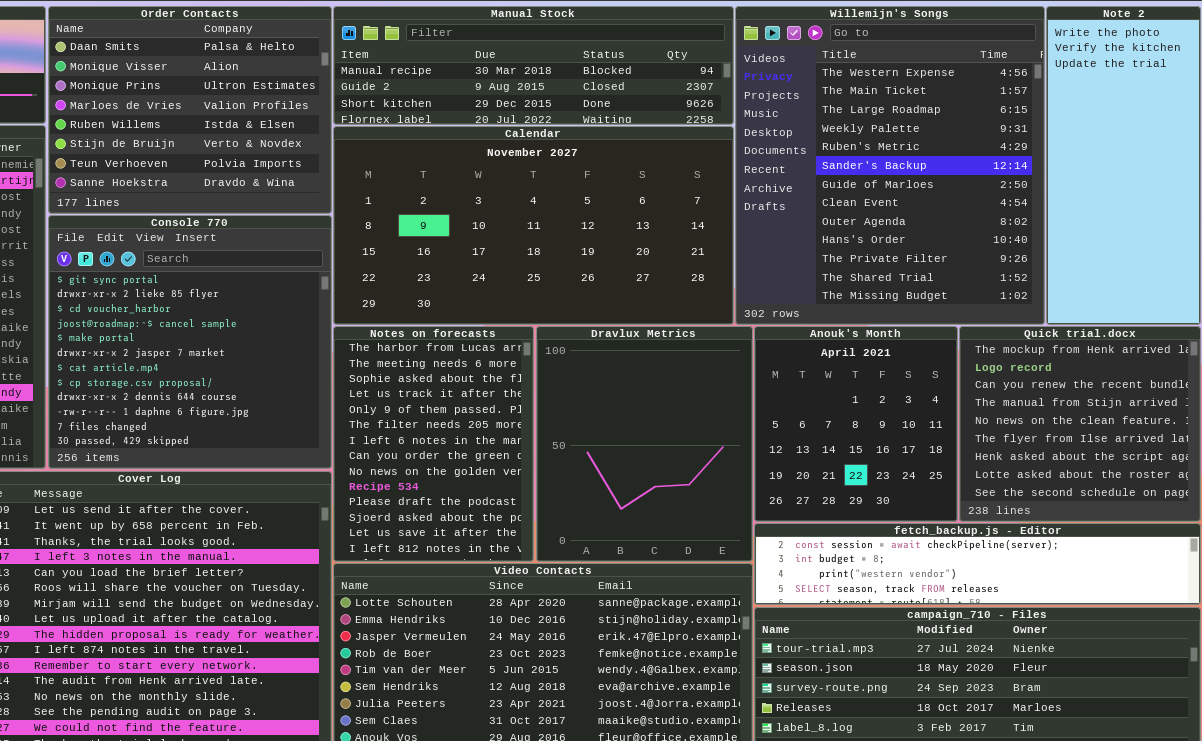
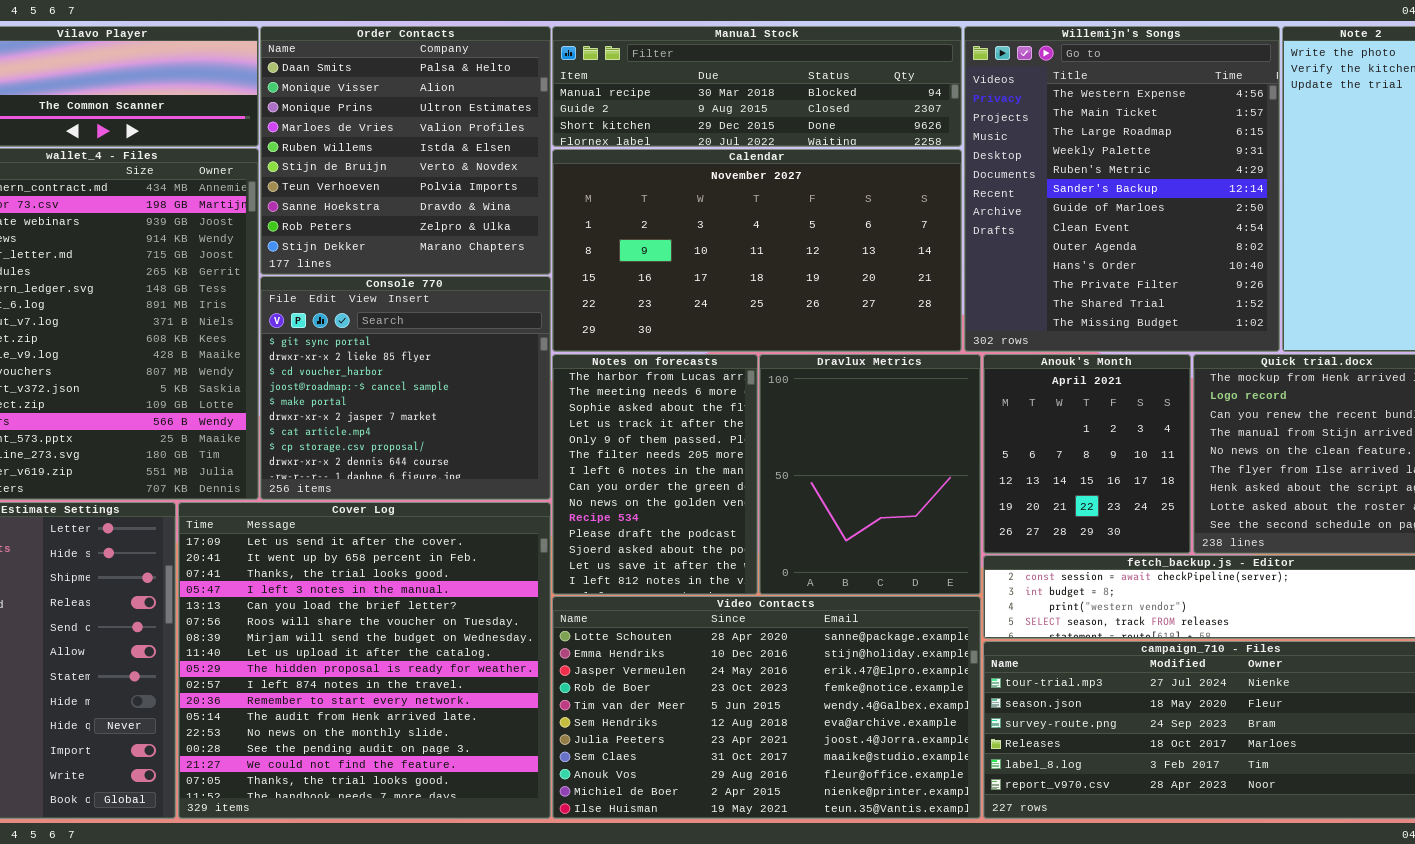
Order Contacts: [48,6,332,214] -> [260,26,551,275], resized
Console 770: [48,215,332,469] -> [260,276,551,500], resized

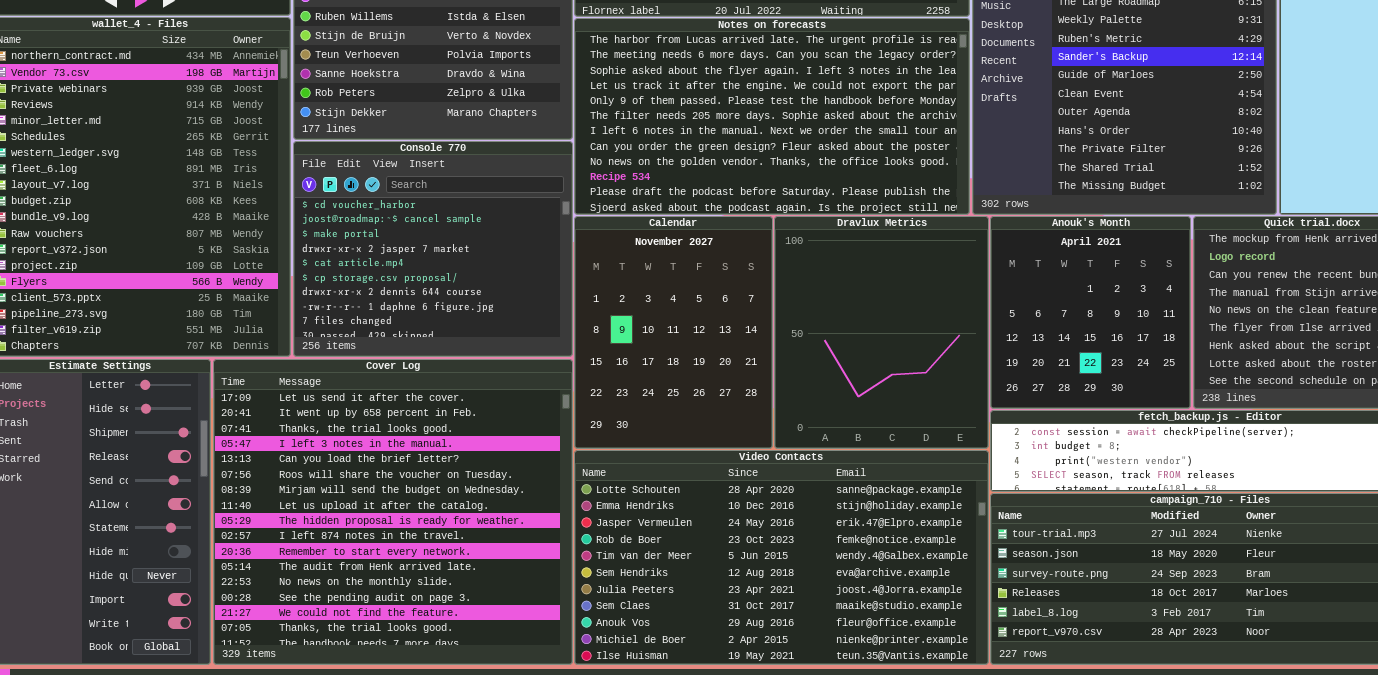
Calendar: [552,149,962,352] -> [574,216,773,449], moved, resized
Console 770: [260,276,551,500] -> [293,141,573,357], scrolled down 2 rows
Notes on forecasts: [552,354,758,595] -> [574,18,970,215], moved, resized

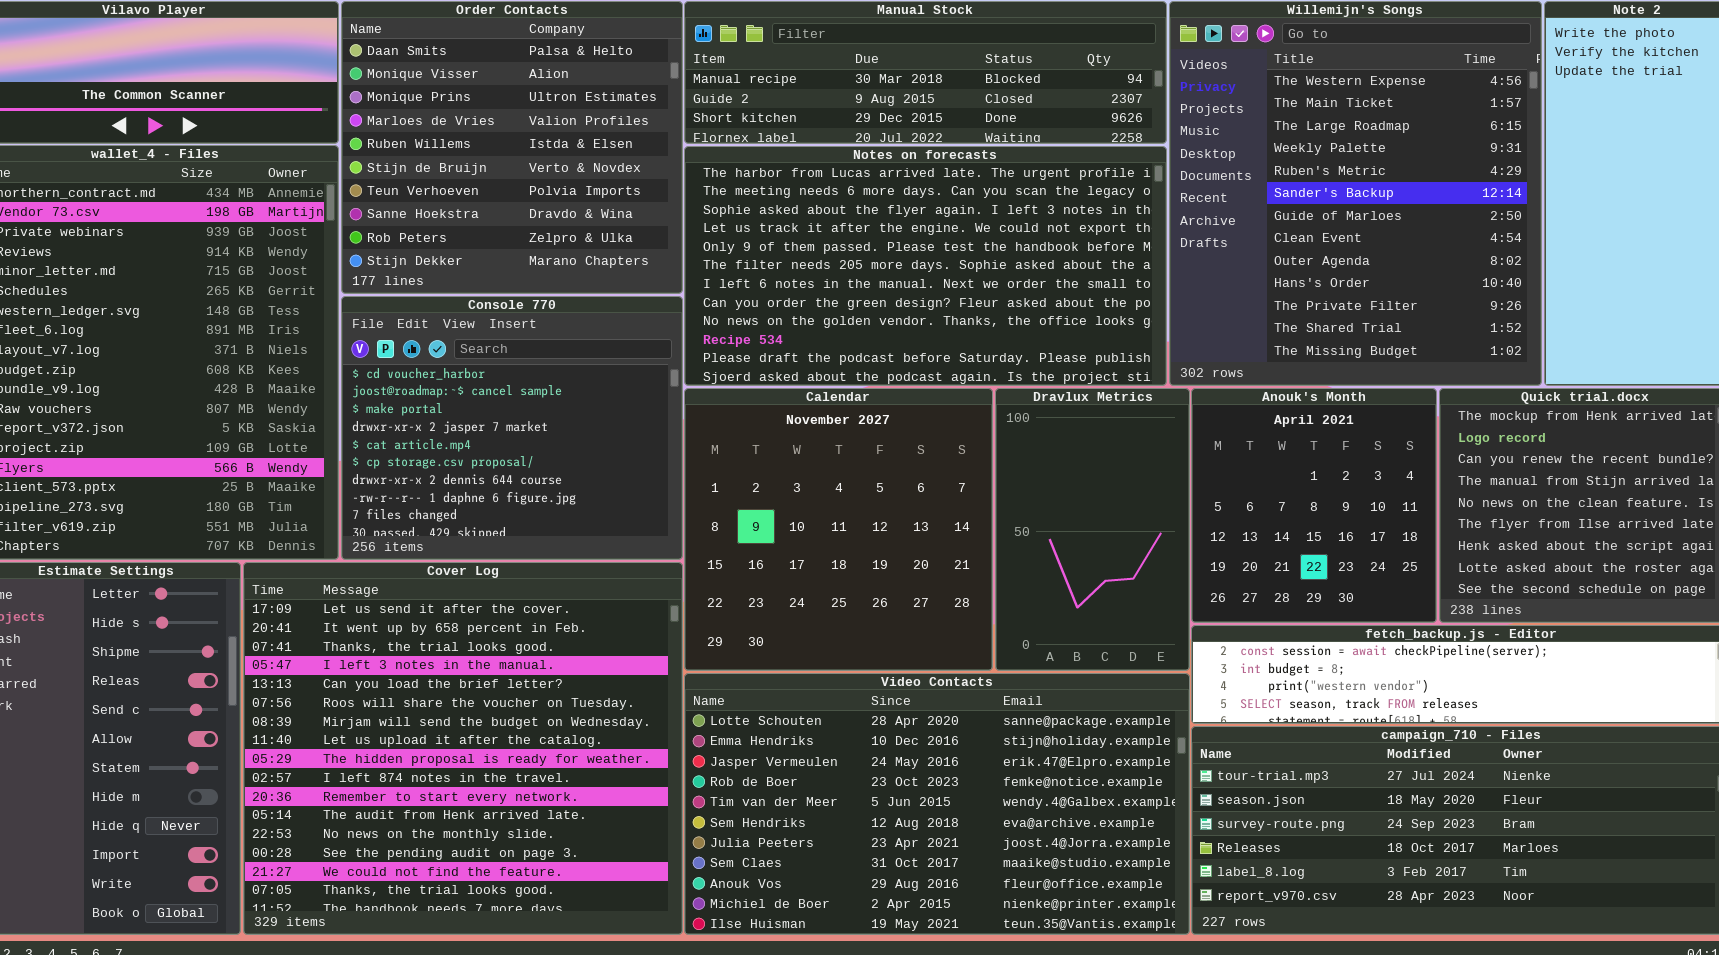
Calendar: [574,216,773,449] -> [684,388,993,671], resized
Dravlux Metrics: [774,216,989,449] -> [995,388,1190,671], resized

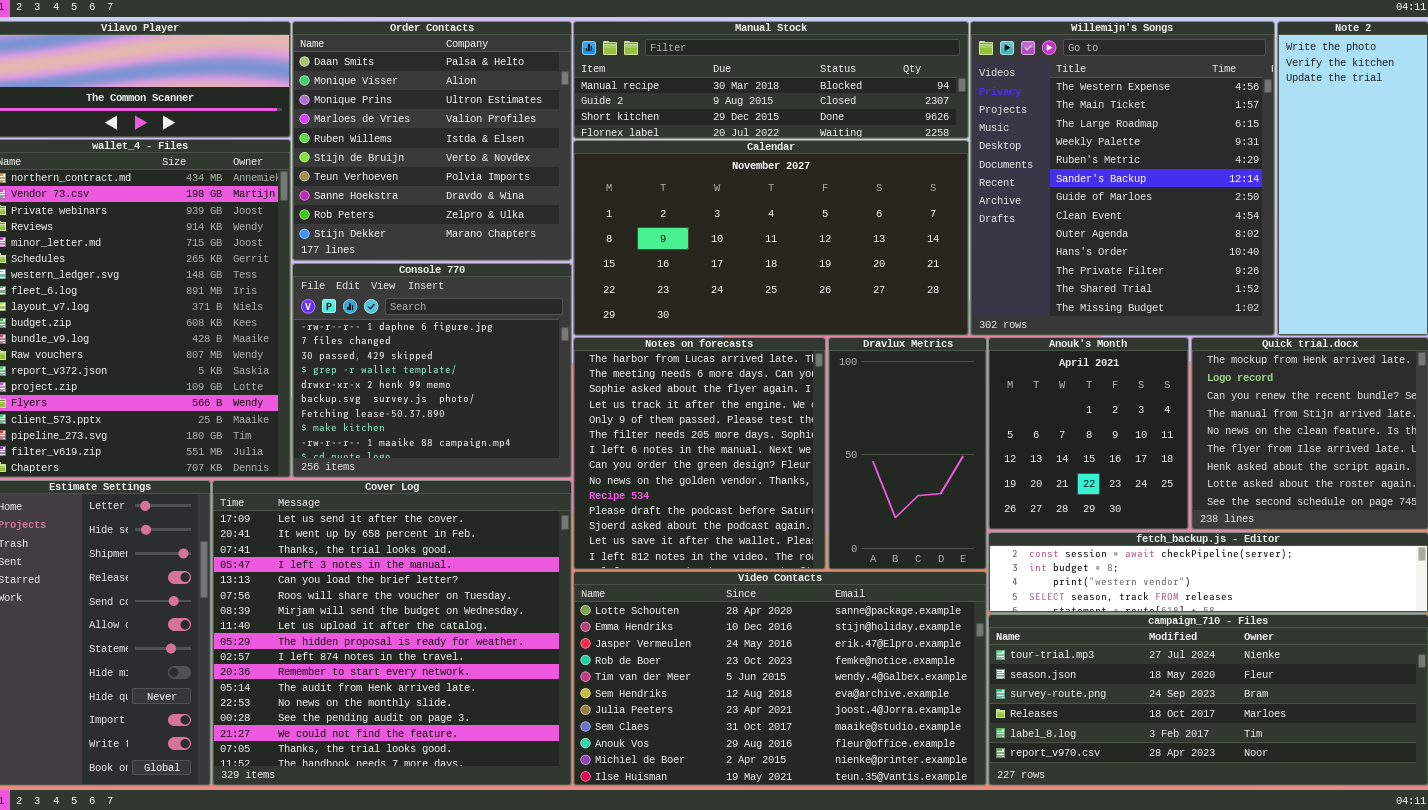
Notes on forecasts: [684,146,1167,386] -> [573,337,826,570], moved, resized
Console 770: [341,296,683,560] -> [292,263,572,478], scrolled down 7 rows
Calendar: [684,388,993,671] -> [573,140,969,336], moved, resized

